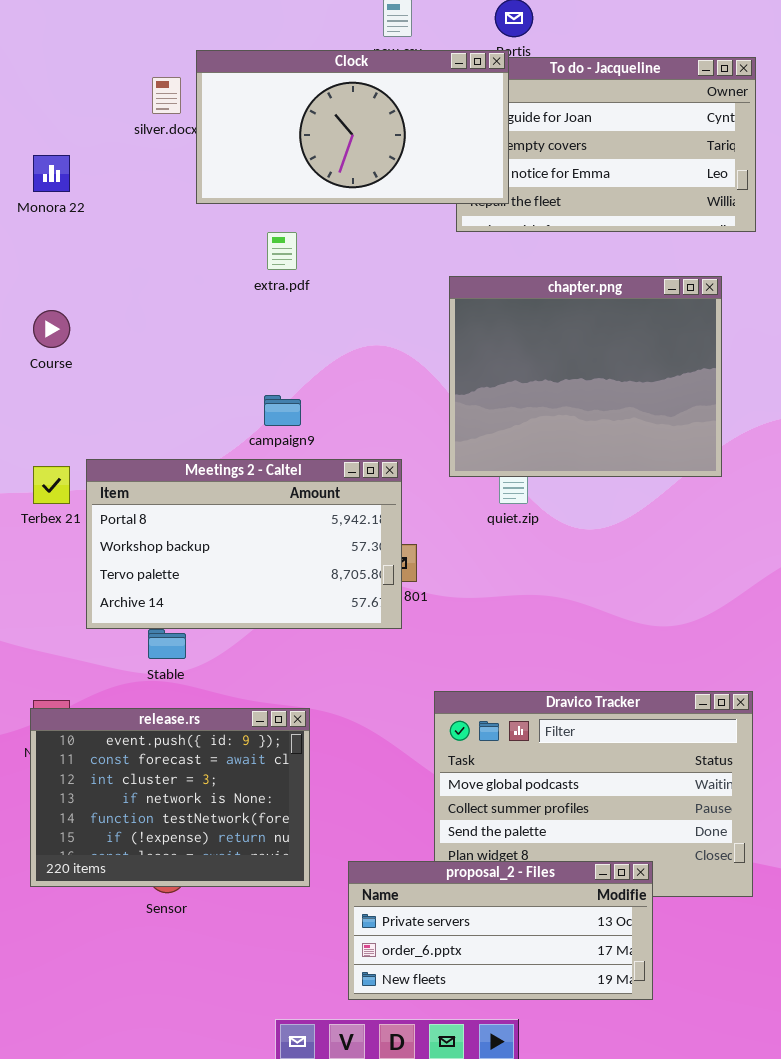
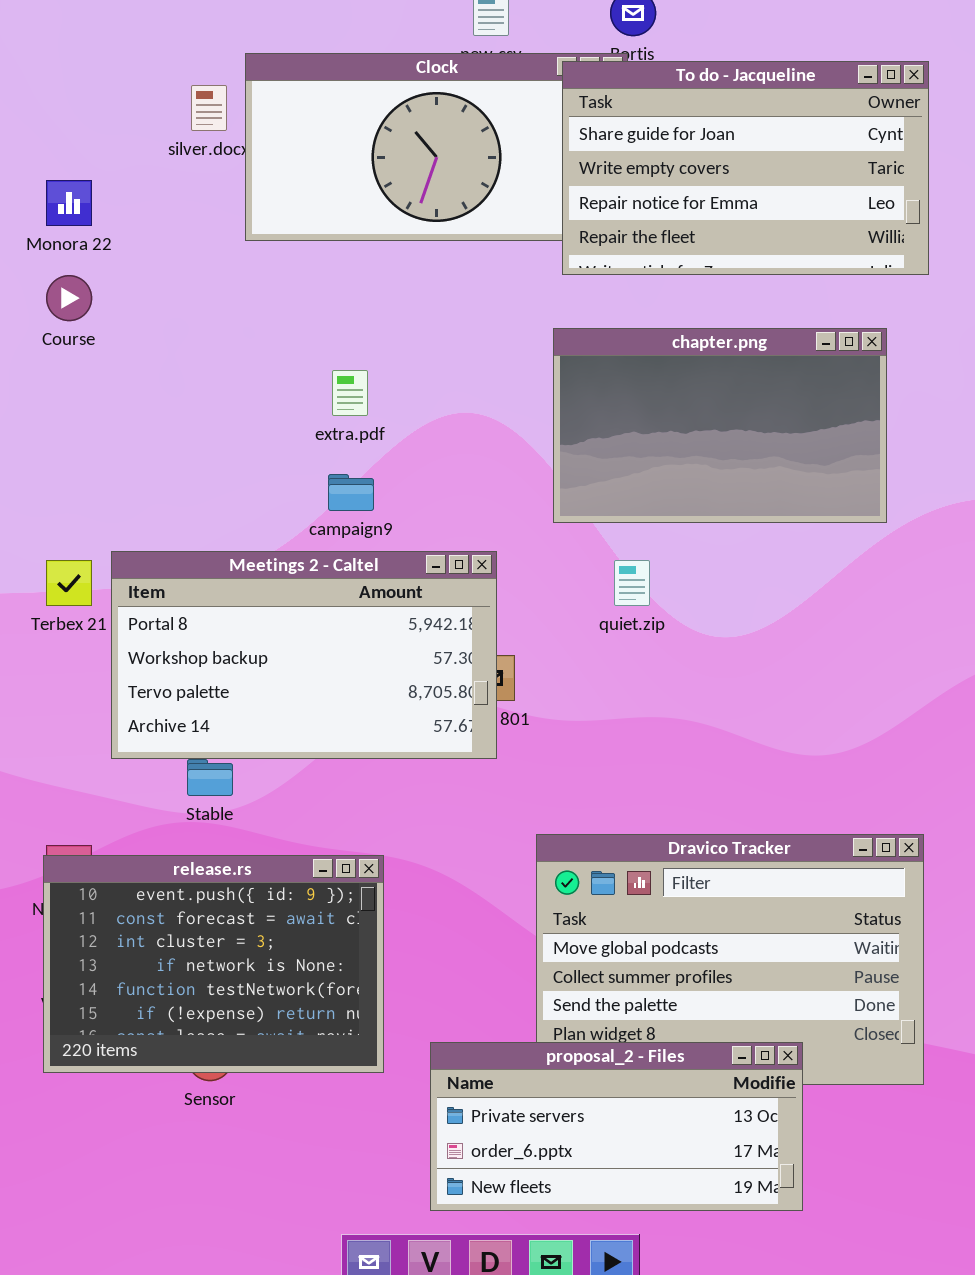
To do - Jacqueline: [456,57,756,232] -> [562,61,929,275], raised
extra.pdf: [267,232,297,270] -> [332,370,368,416], moved
chapter.png: [449,276,722,477] -> [553,328,887,523], resized
Course: [33,310,70,348] -> [46,275,92,321], moved

